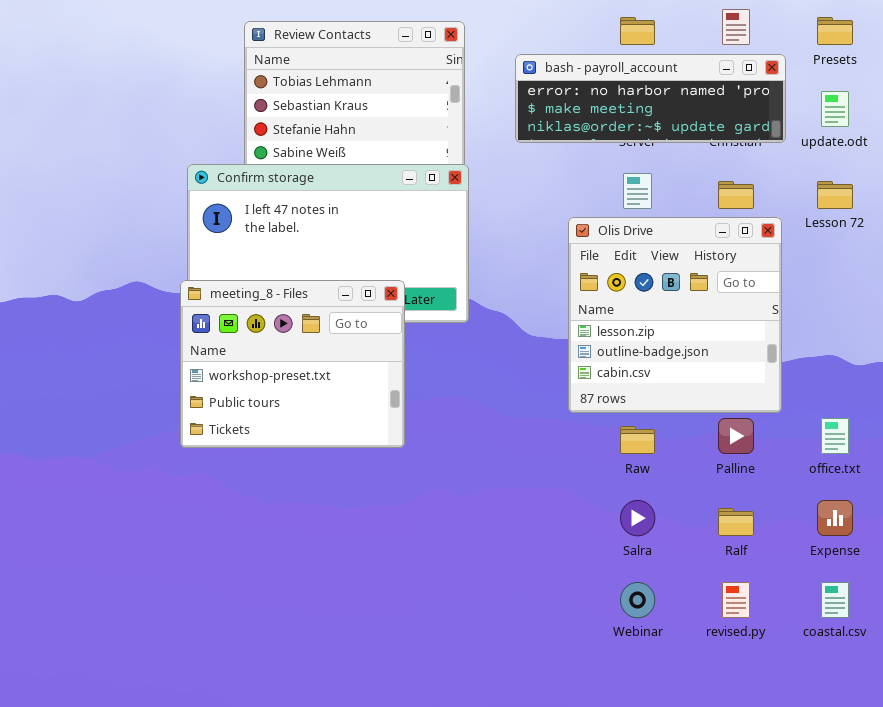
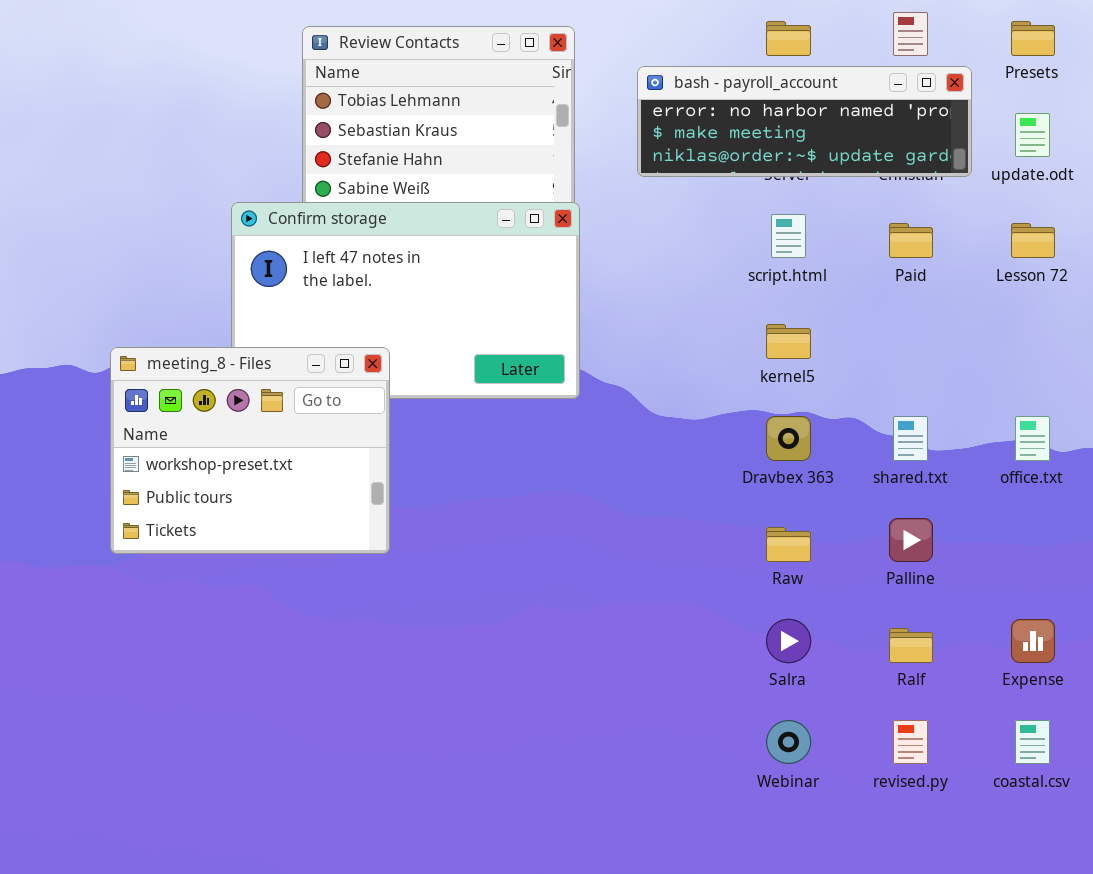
Olis Drive: [568,217,782,413] -> none, closed
meeting_8 - Files: [180,280,405,448] -> [110,347,390,554], moved
office.txt: [821,418,849,454] -> [1015,416,1050,461], moved

